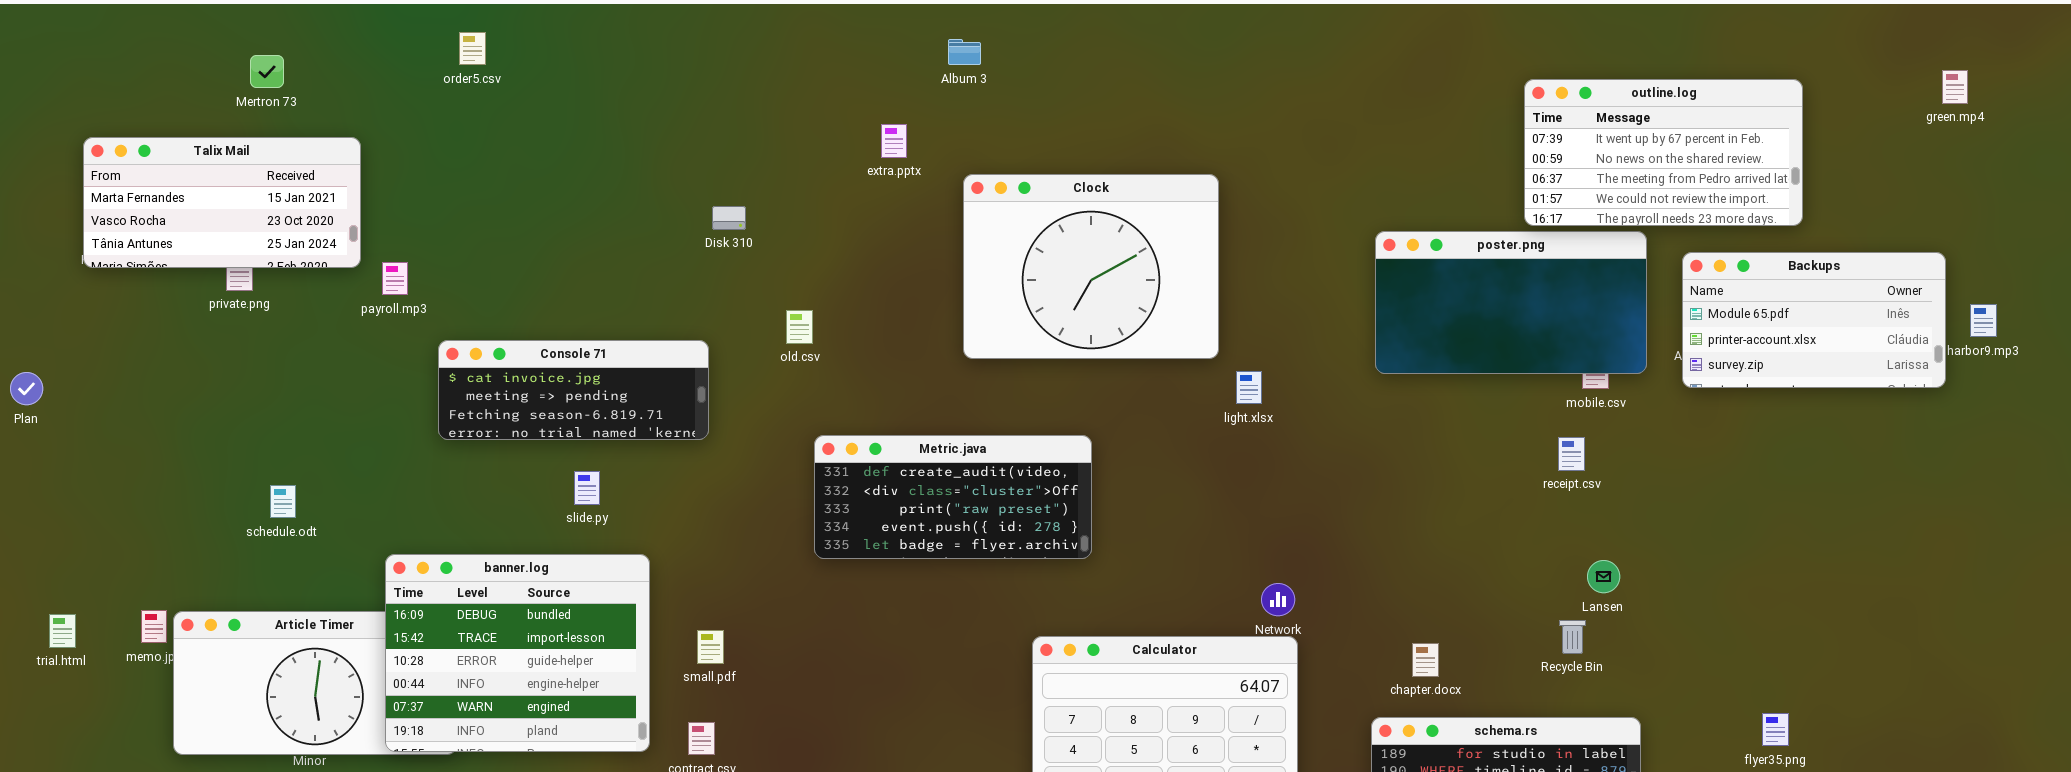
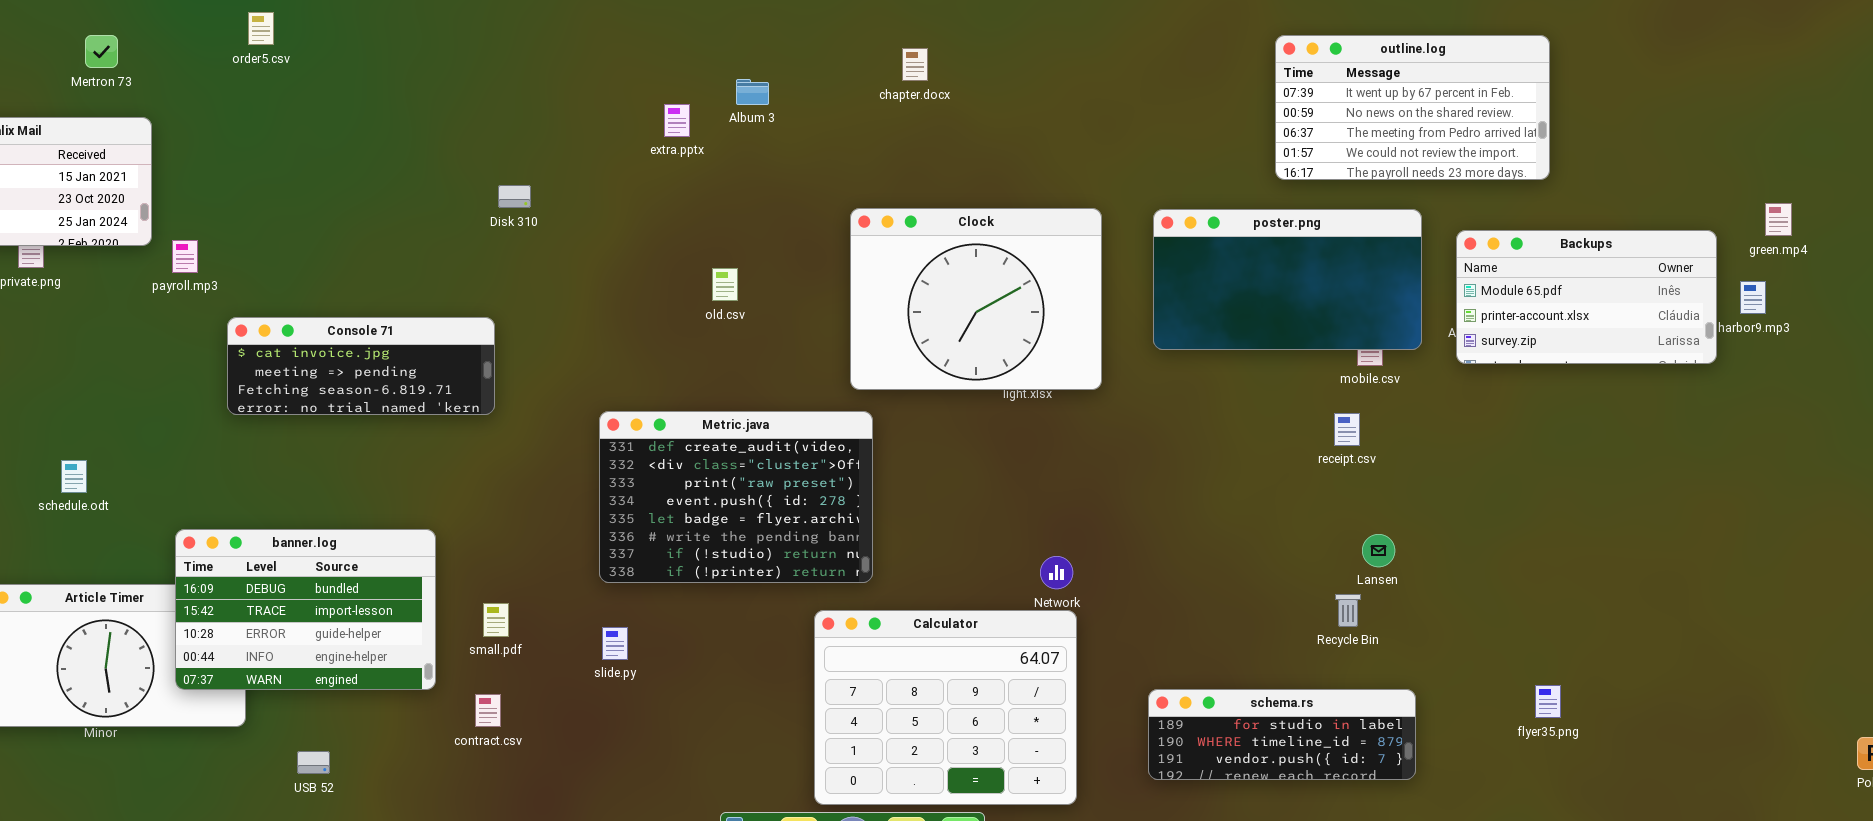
Album 3: [948,39,981,65] -> [736,79,769,105], moved
Mertron 73: [250,55,284,88] -> [85,35,118,68], moved
green.mp4: [1942,70,1968,104] -> [1765,203,1792,236], moved
outline.log: [1524,79,1803,226] -> [1275,35,1550,180], moved
Clock: [963,174,1219,359] -> [850,208,1102,390], moved
old.csv: [786,310,813,344] -> [712,268,738,301], moved
Metric.java: [814,435,1092,559] -> [599,411,873,583], resized
slide.py: [574,471,600,505] -> [602,627,628,660], moved
banner.log: [385,554,650,752] -> [175,529,436,690], resized
chapter.docx: [1412,643,1439,677] -> [902,48,928,81], moved

